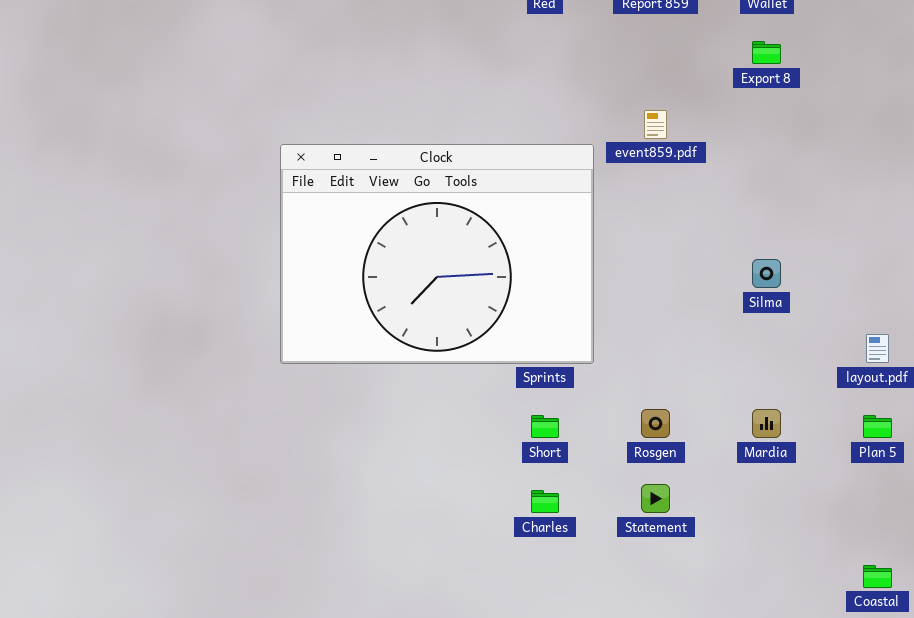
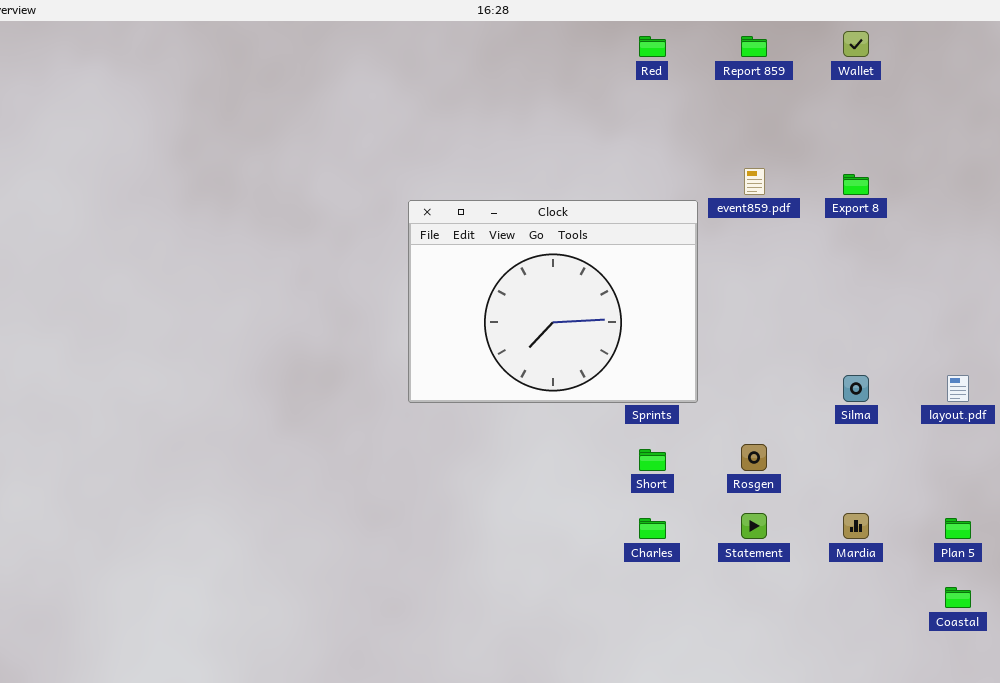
Export 8: [752,41,781,64] -> [843,174,869,195], moved
Silma: [752,259,781,288] -> [843,375,869,402], moved
Mardia: [752,409,781,438] -> [843,513,869,539], moved
Plan 5: [863,415,892,438] -> [945,518,971,539], moved

